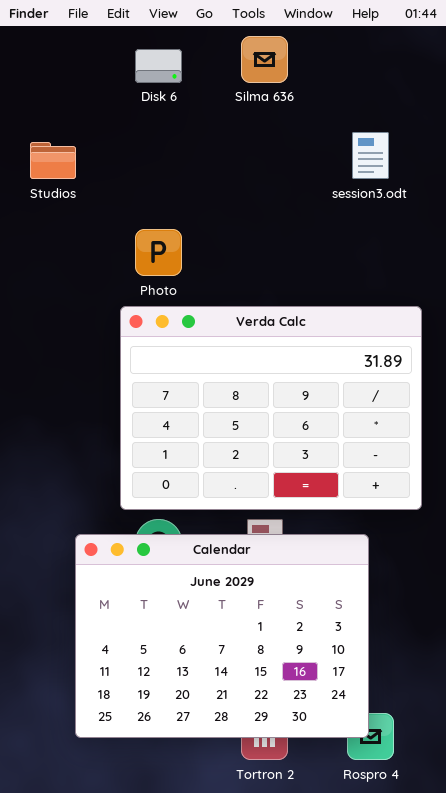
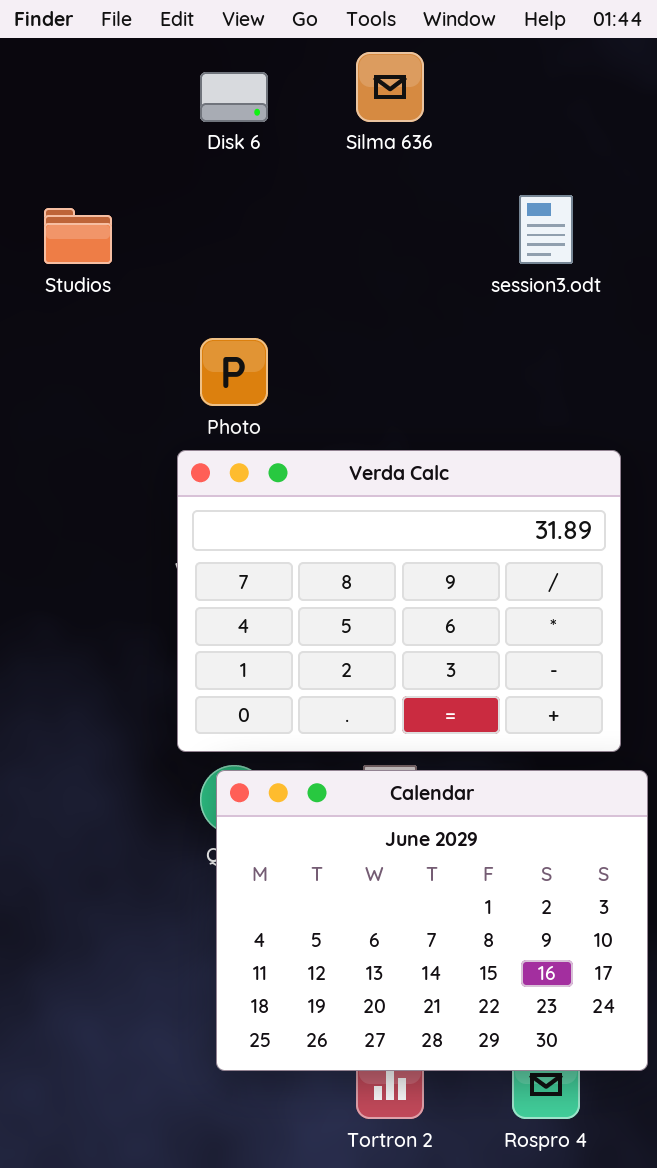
Calendar: [75,534,369,738] -> [216,770,648,1071], moved

